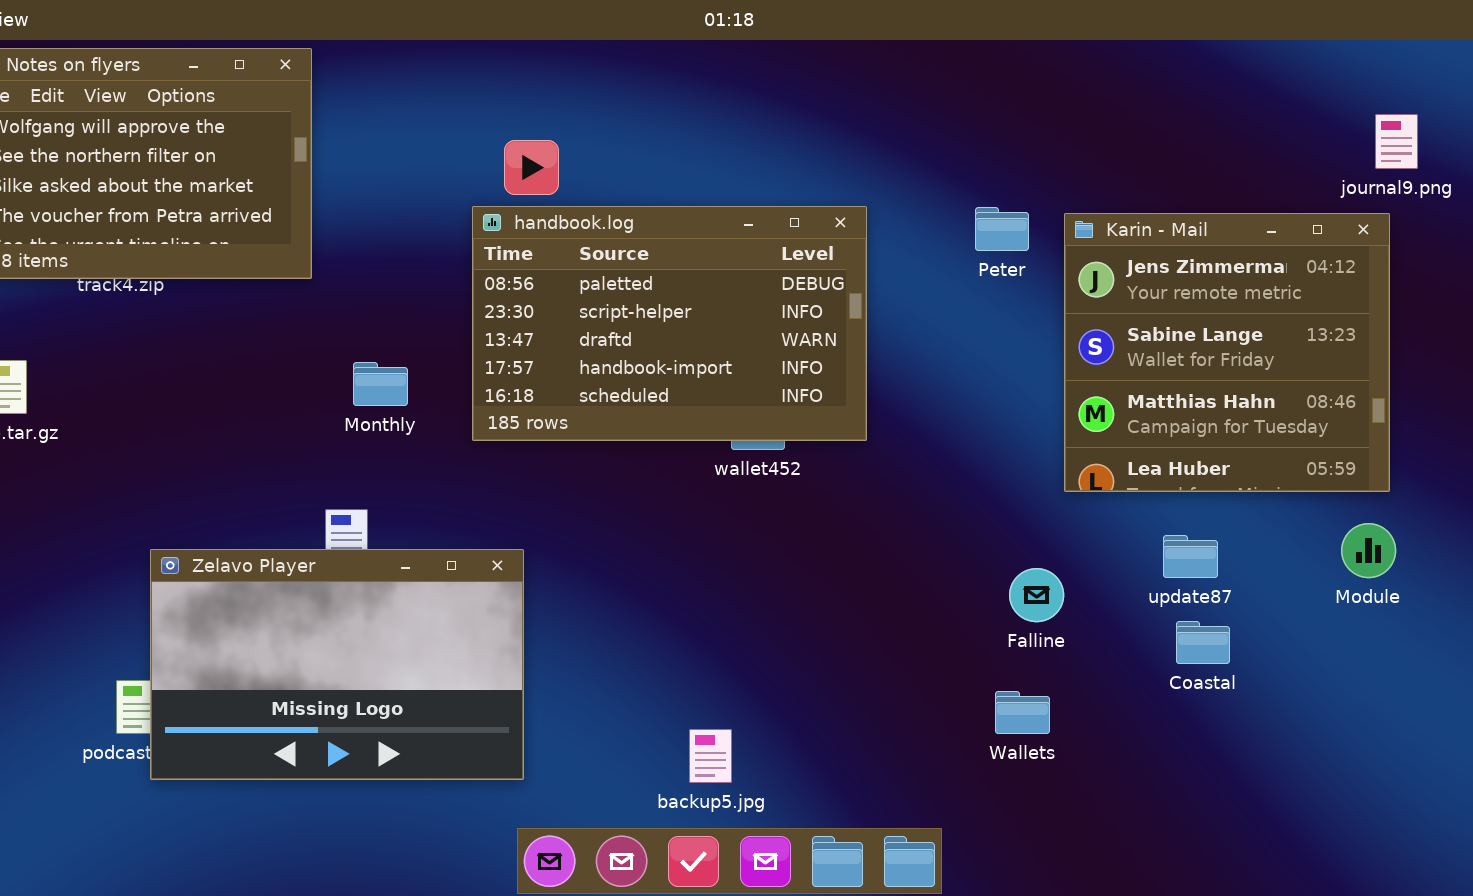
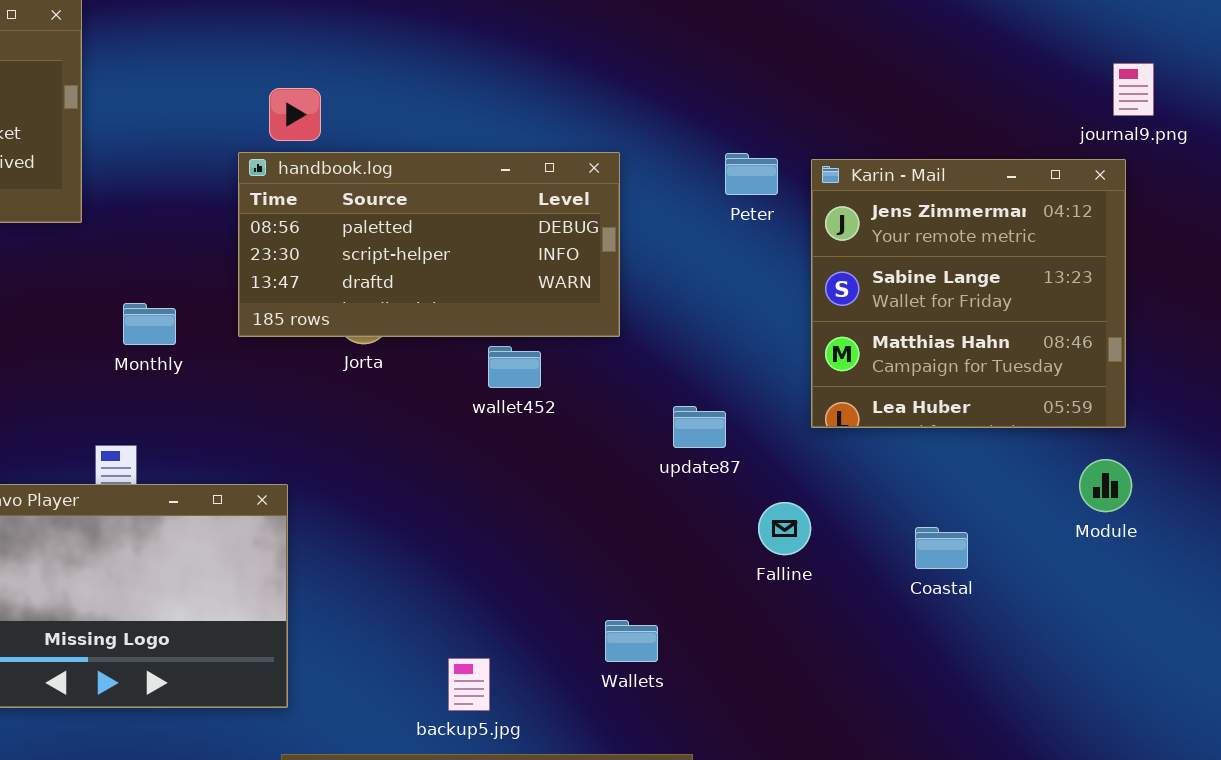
handbook.log: [472,206,867,441] -> [238,152,620,337], resized
update87: [1163,535,1218,578] -> [673,406,726,448], moved
Coastal: [1176,621,1230,664] -> [915,527,968,569], moved
Wallets: [995,691,1050,734] -> [605,620,658,662], moved

